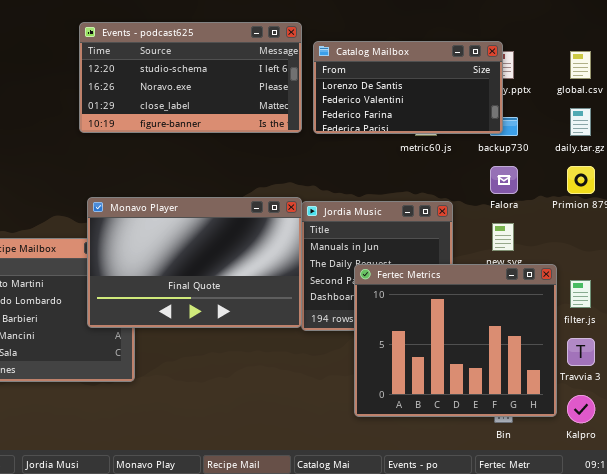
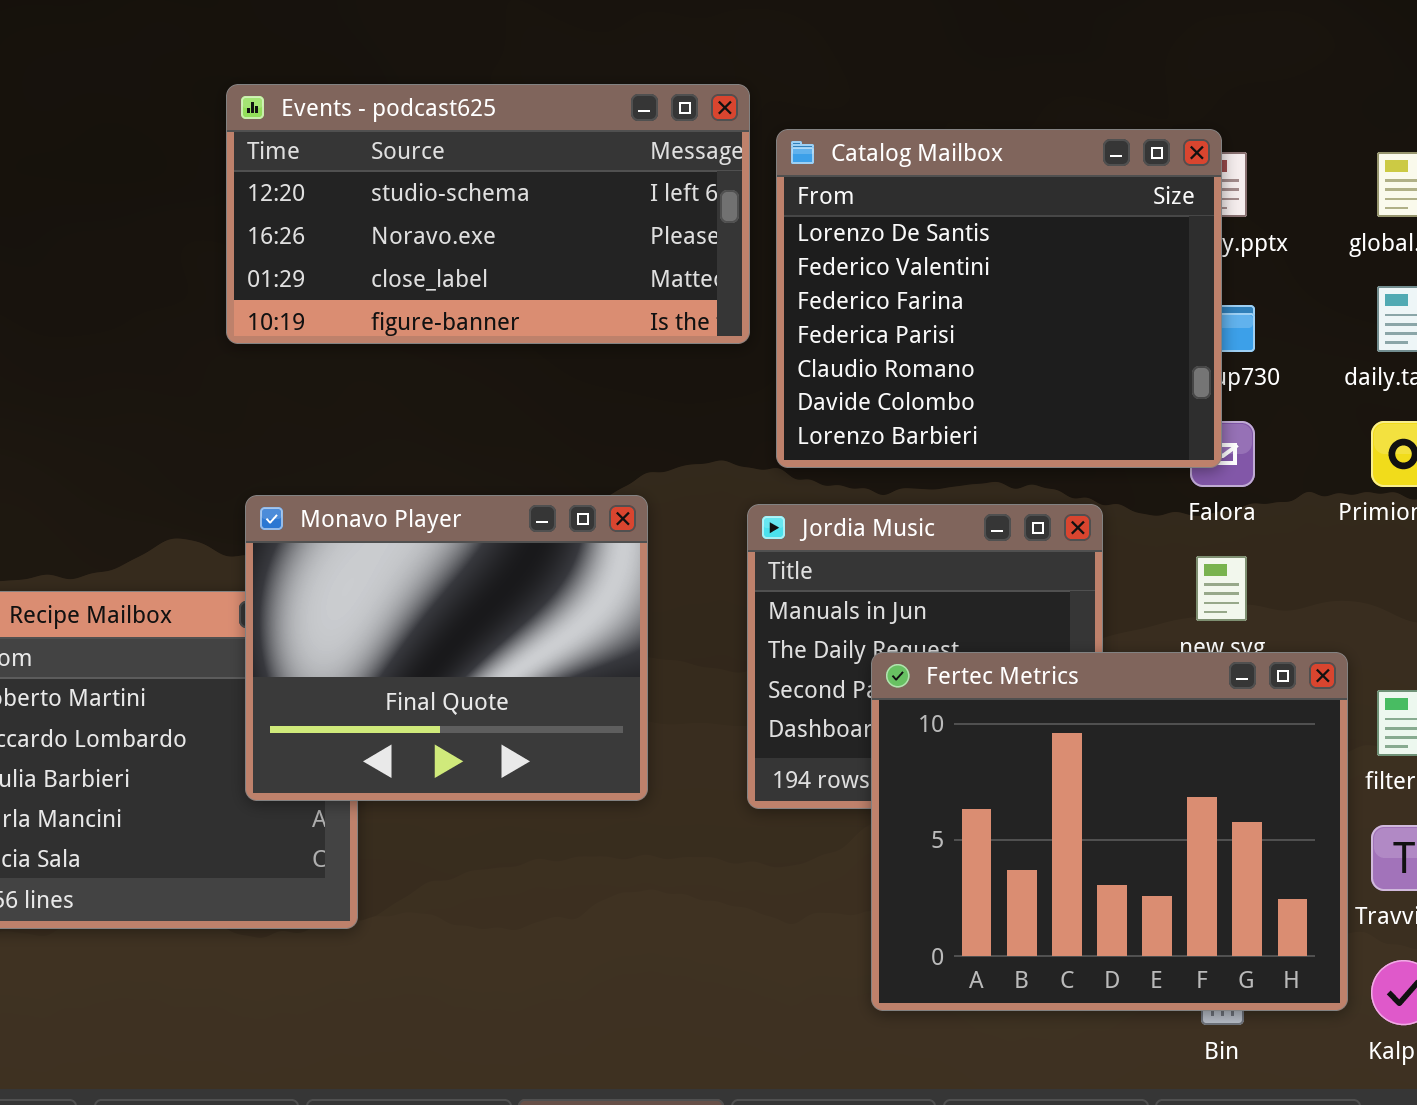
Catalog Mailbox: [313,41,503,134] -> [776,129,1222,468], resized
Monavo Player: [87,197,302,328] -> [245,495,648,801], resized

